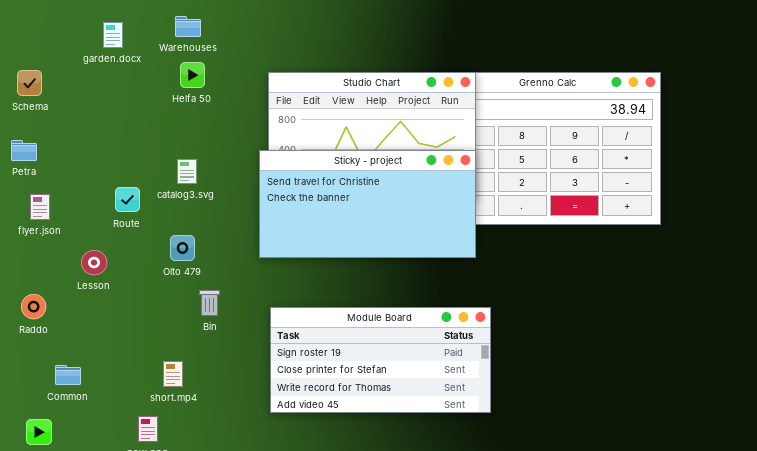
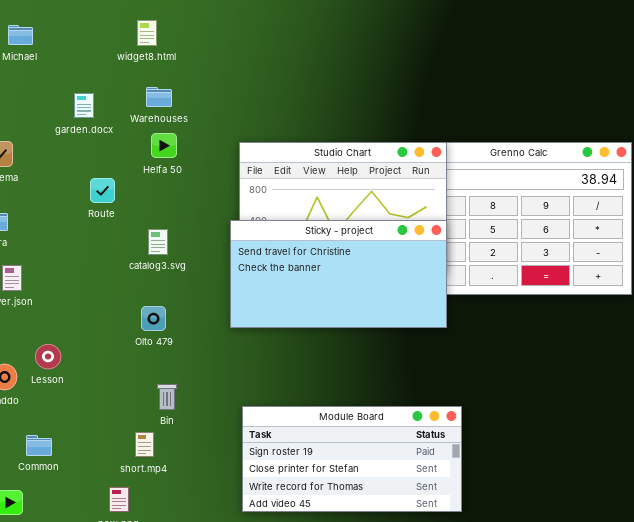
Route: [115,187,140,212] -> [90,178,115,203], moved
Lesson: [81,250,107,275] -> [35,344,61,369], moved
Bin: [199,290,220,316] -> [157,384,177,410], moved
Module Board: [270,307,491,413] -> [242,406,462,512], moved

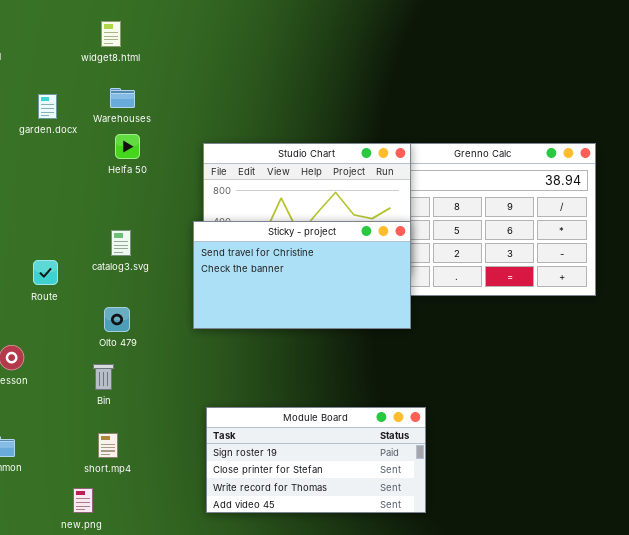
Route: [90,178,115,203] -> [33,260,58,285], moved
Bin: [157,384,177,410] -> [93,364,114,390], moved

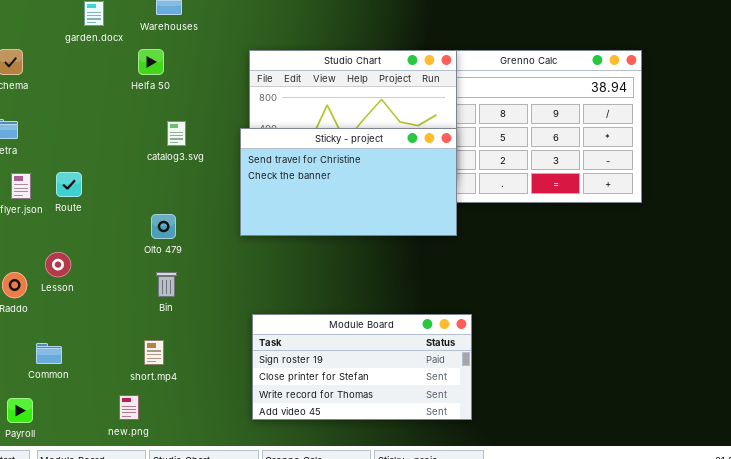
Helfa 50: [115,134,140,159] -> [138,49,164,75], moved
catalog3.svg: [111,230,131,256] -> [167,121,186,146], moved
Route: [33,260,58,285] -> [56,172,82,197], moved
Bin: [93,364,114,390] -> [156,272,177,297], moved

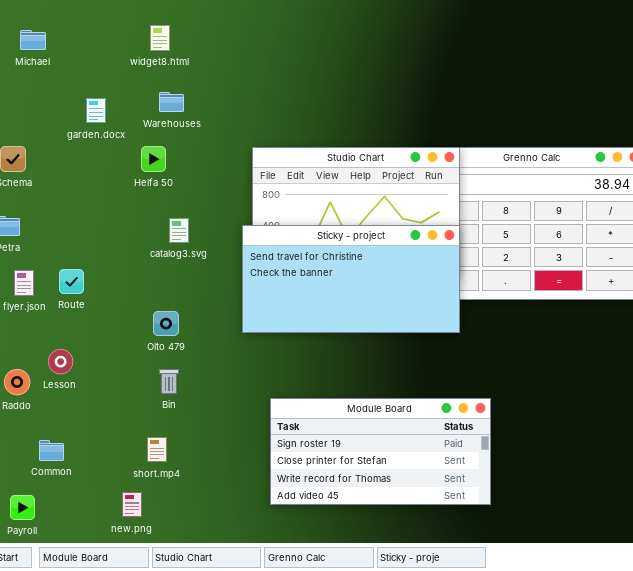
Module Board: [252,314,472,420] -> [270,398,491,505], moved

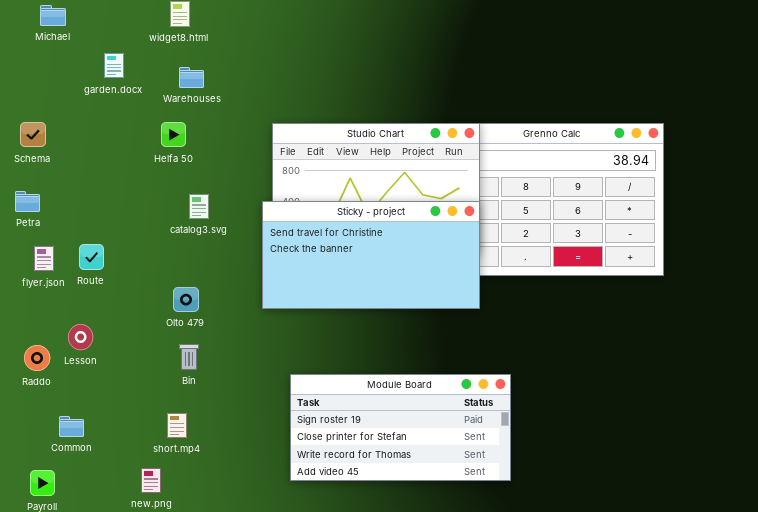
garden.docx: [86,98,106,123] -> [104,53,124,78], moved

